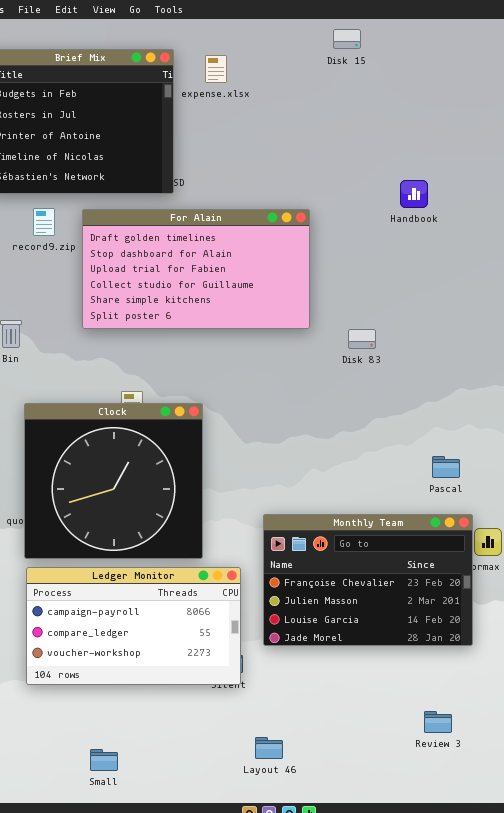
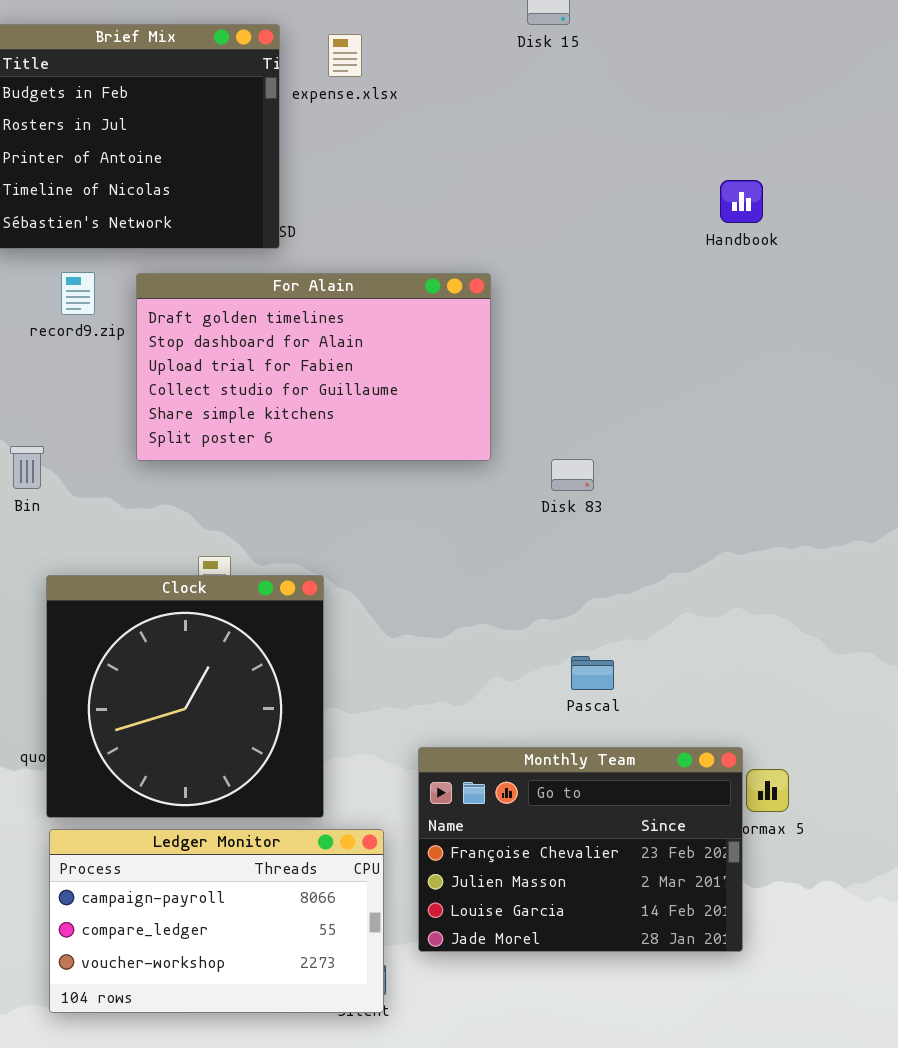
Handbook: [400,180,428,208] -> [720,180,763,223], moved
Pascal: [432,456,460,478] -> [571,656,614,690], moved

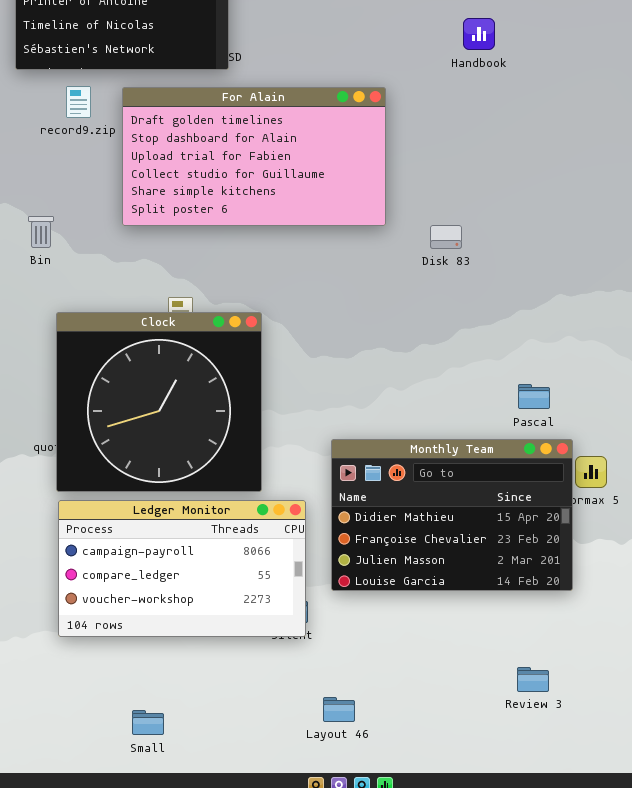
Handbook: [720,180,763,223] -> [463,18,495,50], moved
Pascal: [571,656,614,690] -> [518,384,550,409], moved
Monthly Team: [418,747,743,952] -> [331,439,573,591], scrolled up 1 row

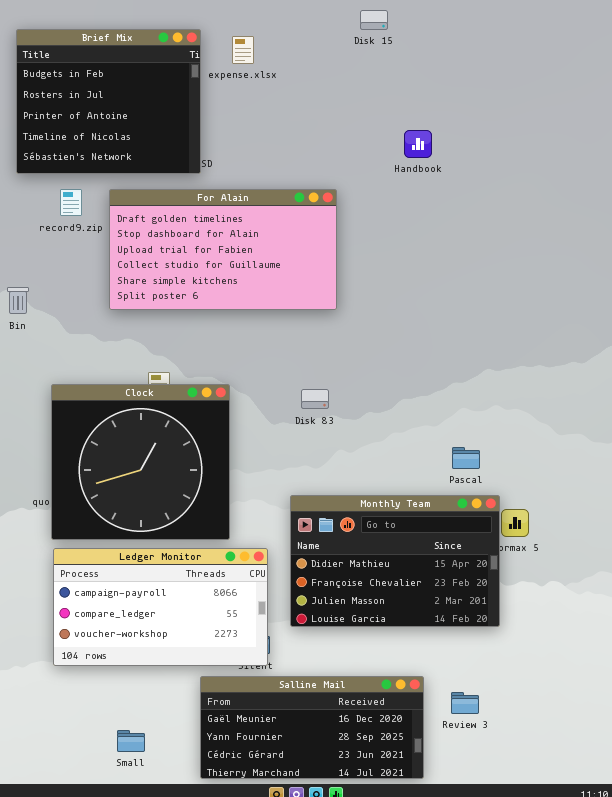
Bin: [28,216,54,248] -> [7,287,29,314], moved
Disk 83: [430,225,462,249] -> [301,389,329,409], moved
Salline Mail: none -> [200,676,424,779], opened

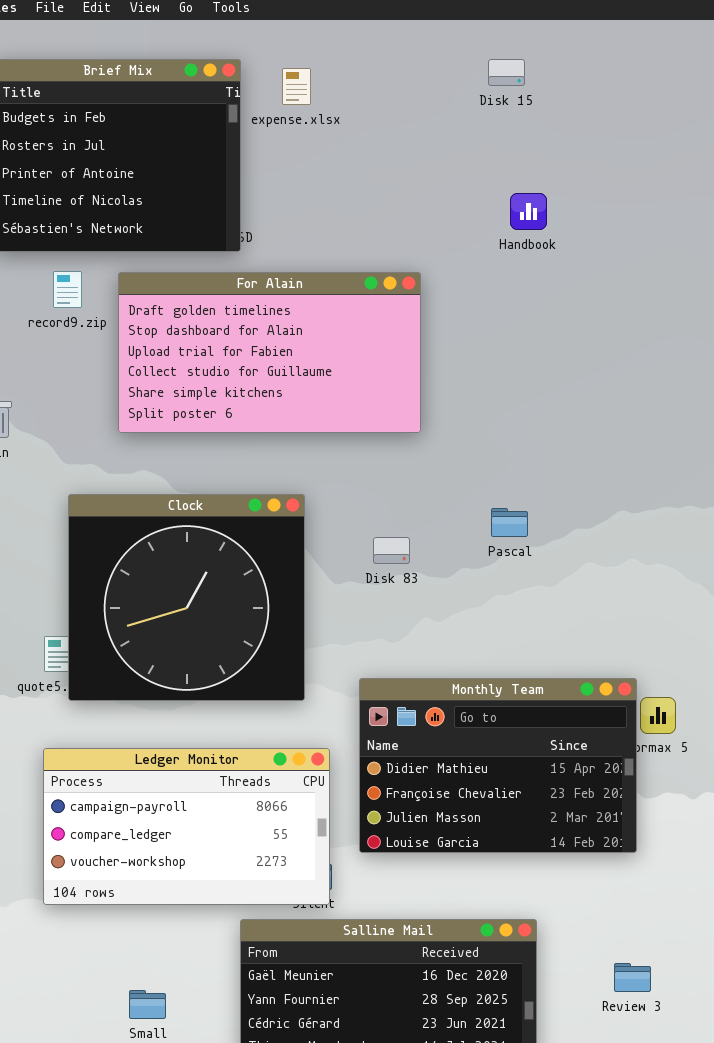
Disk 15: [360,10,388,30] -> [488,59,525,86], moved
Clock: [51,384,230,540] -> [68,494,305,701], moved
Pascal: [452,447,480,469] -> [491,508,528,537], moved
Review 3: [451,692,479,714] -> [614,963,651,992], moved

